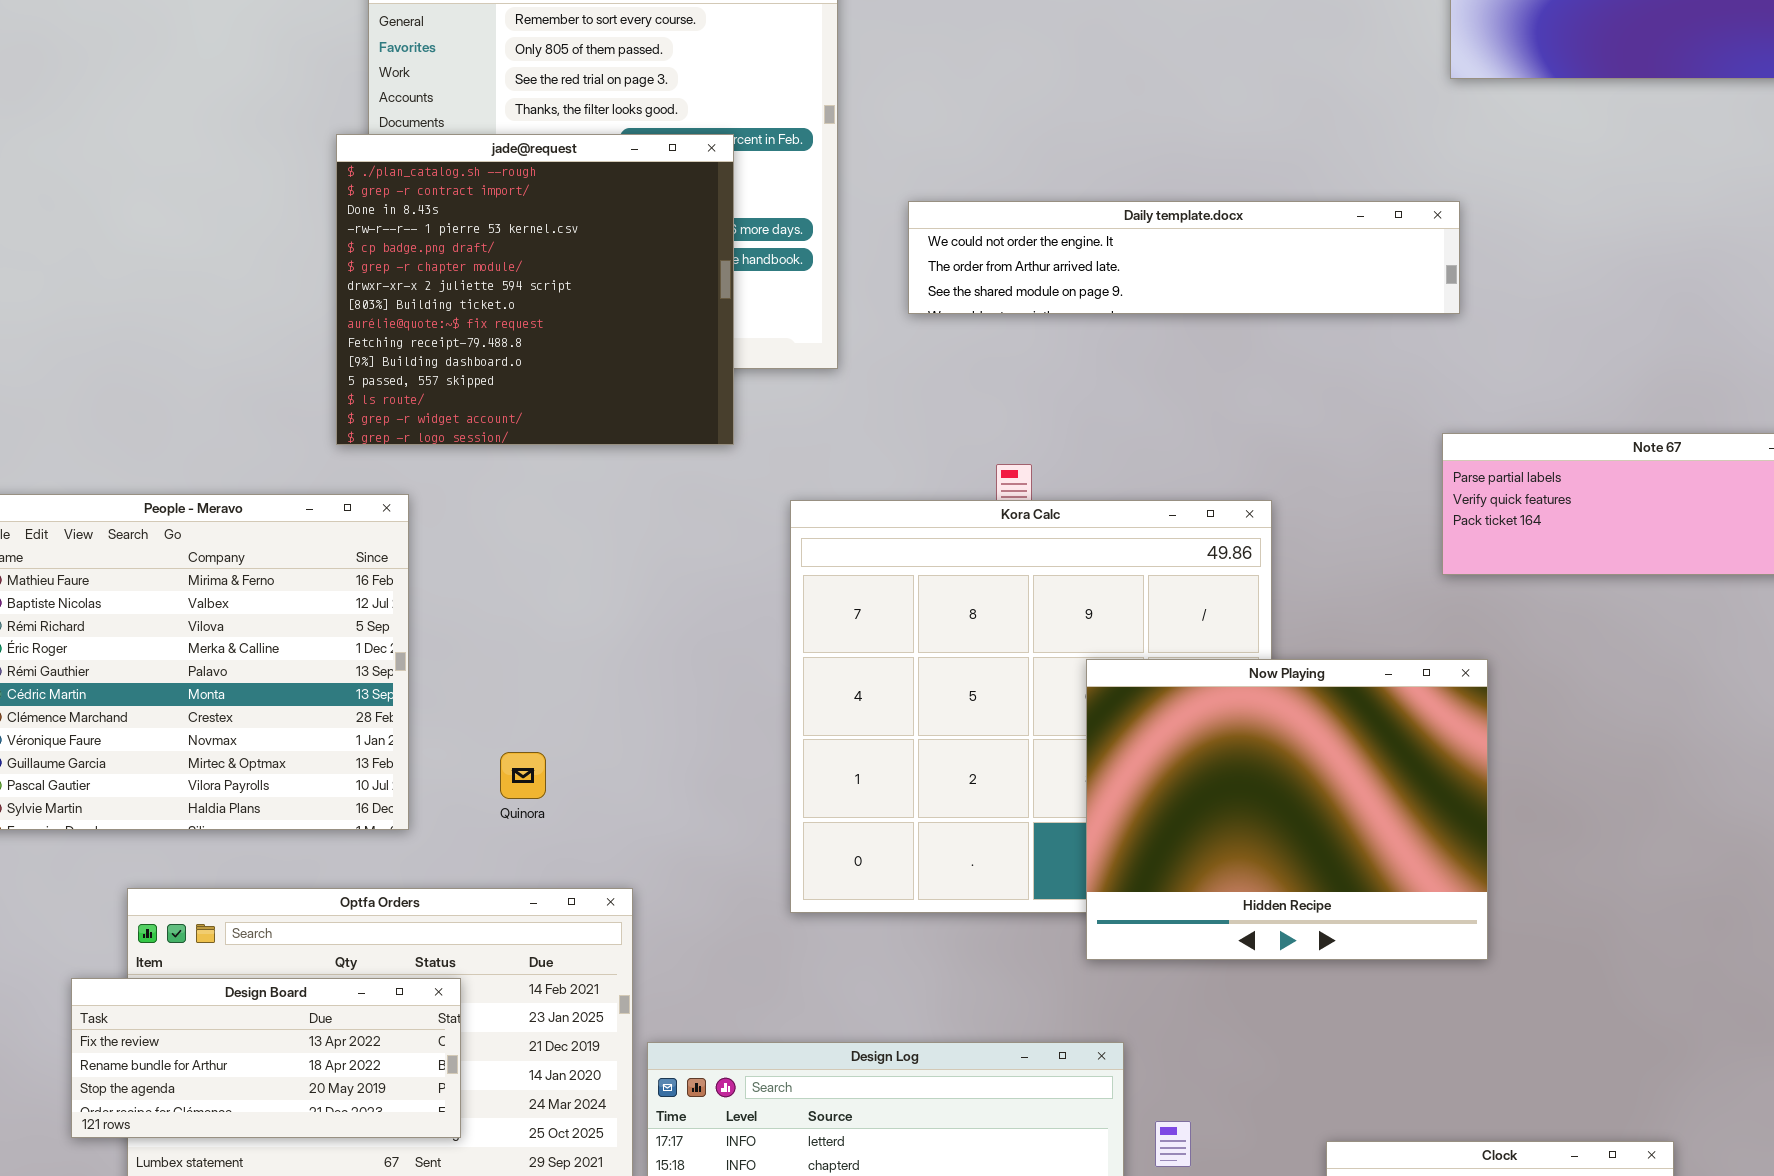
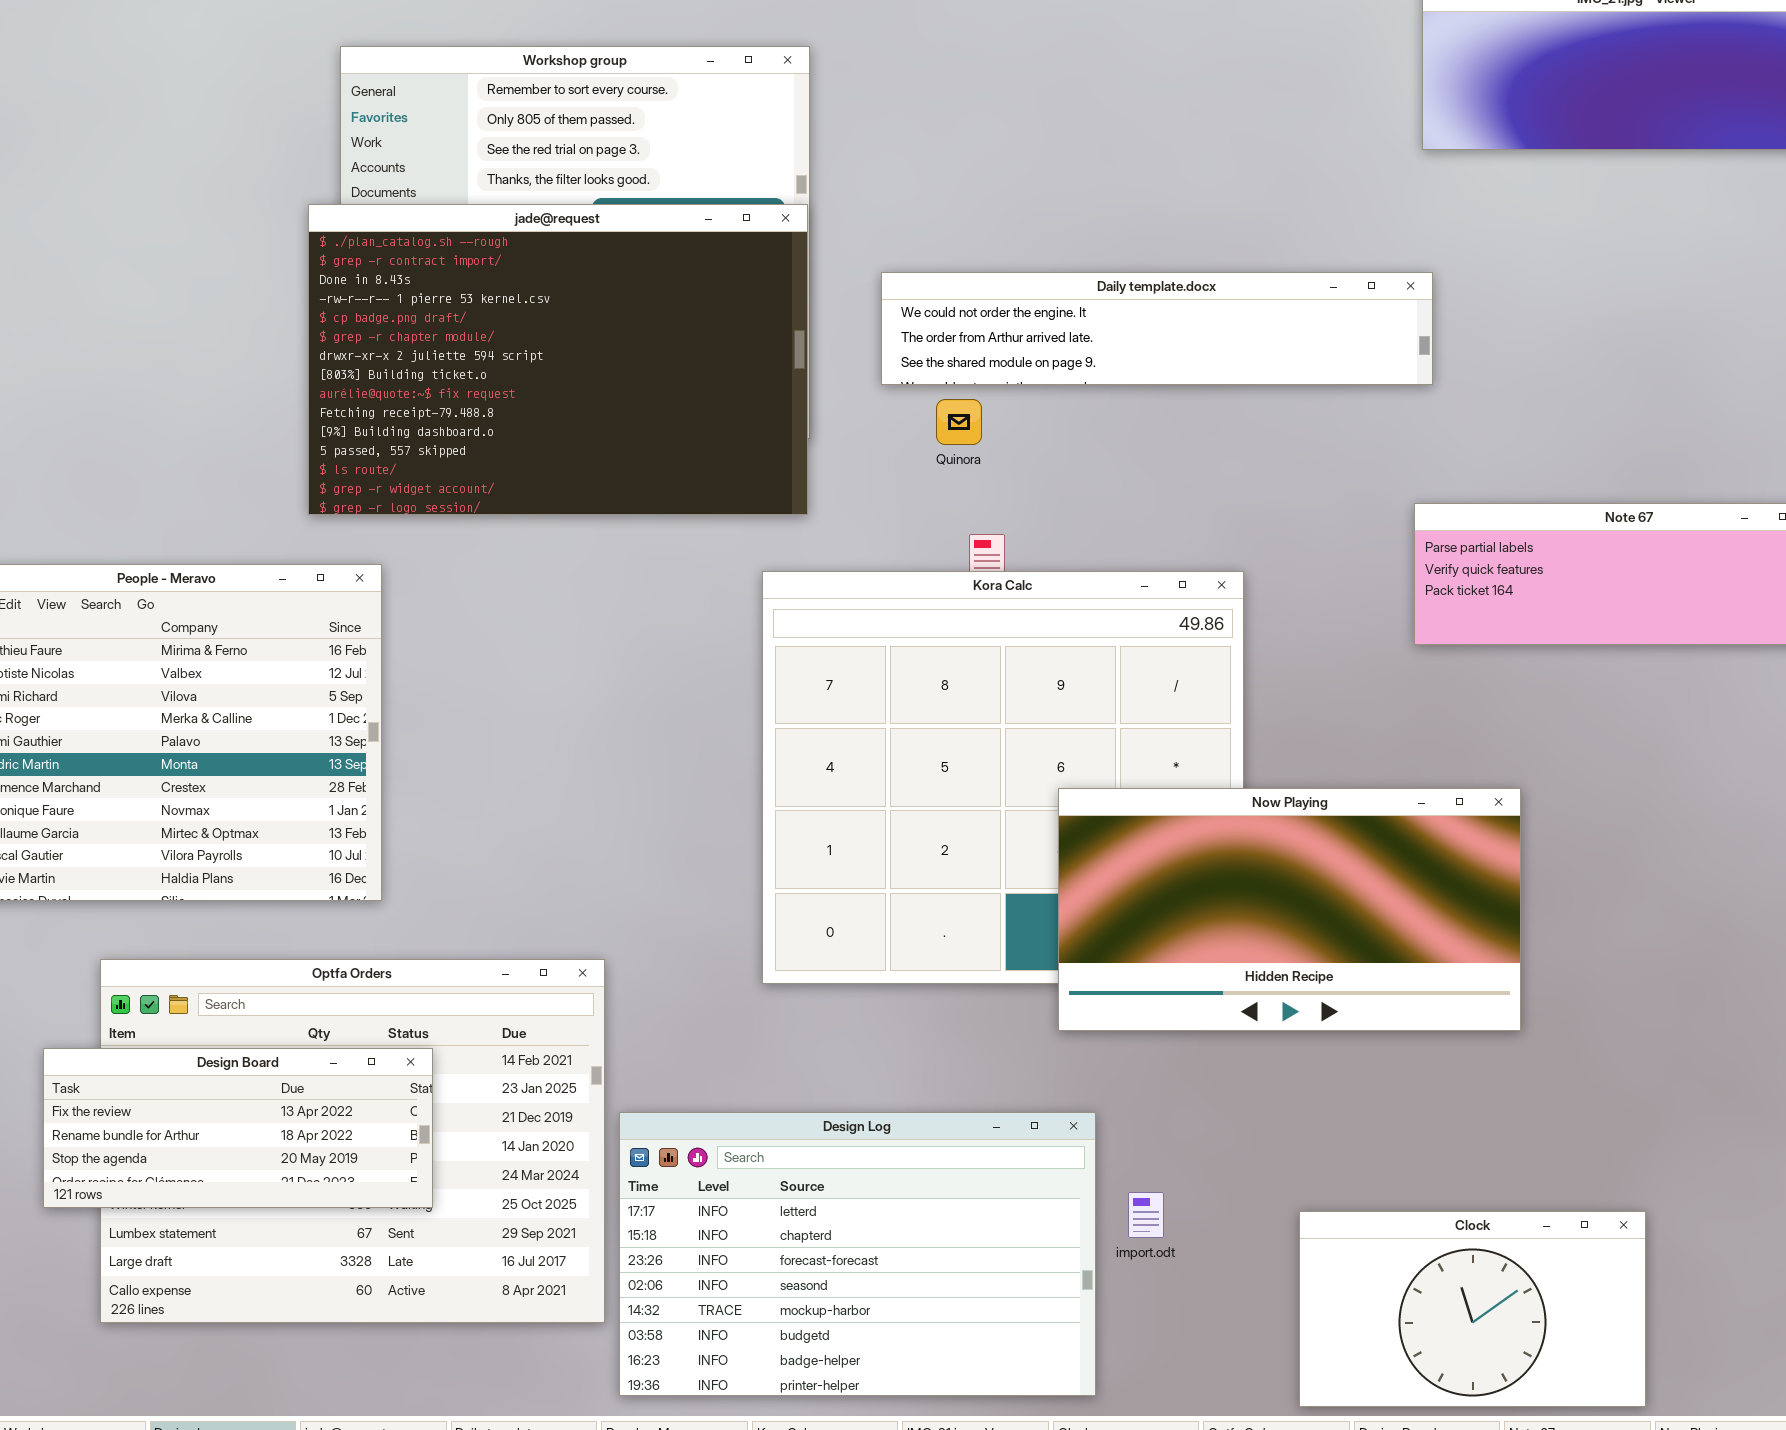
jade@request: [336,134,734,445] -> [308,204,808,515], resized
Now Playing: [1086,659,1488,960] -> [1058,788,1521,1031], resized
Quinora: [500,752,546,799] -> [936,399,982,445], moved

